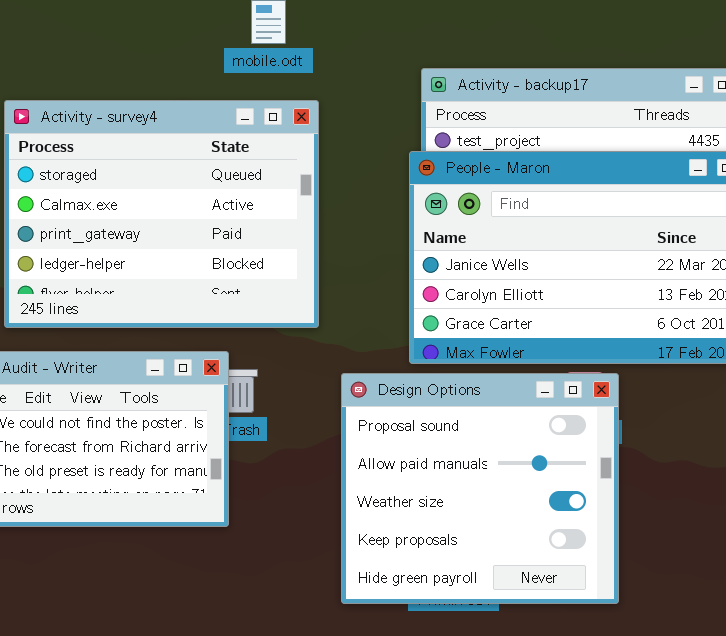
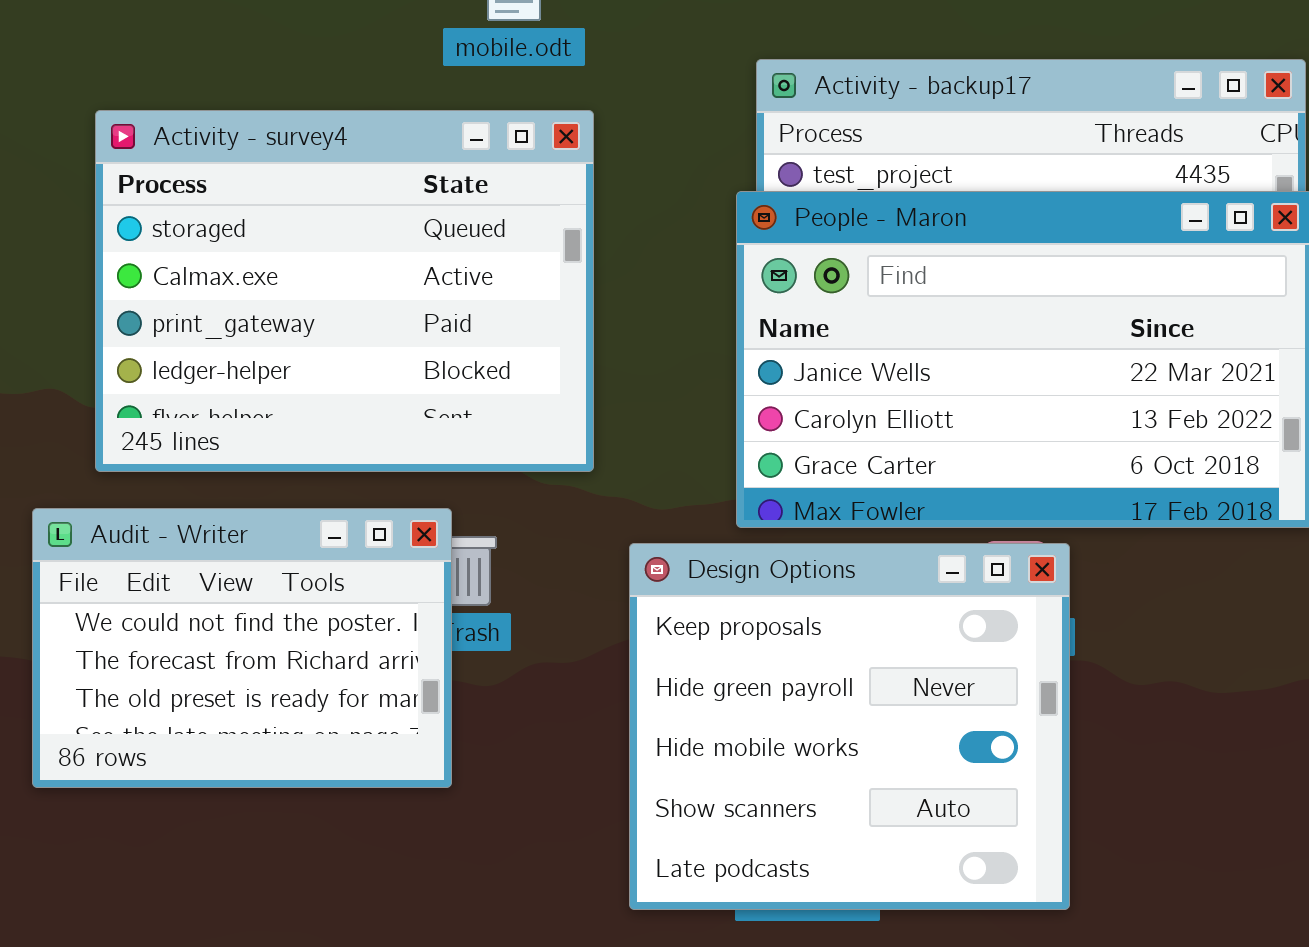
Design Options: [341,373,619,604] -> [629,543,1070,910], scrolled down 3 rows

